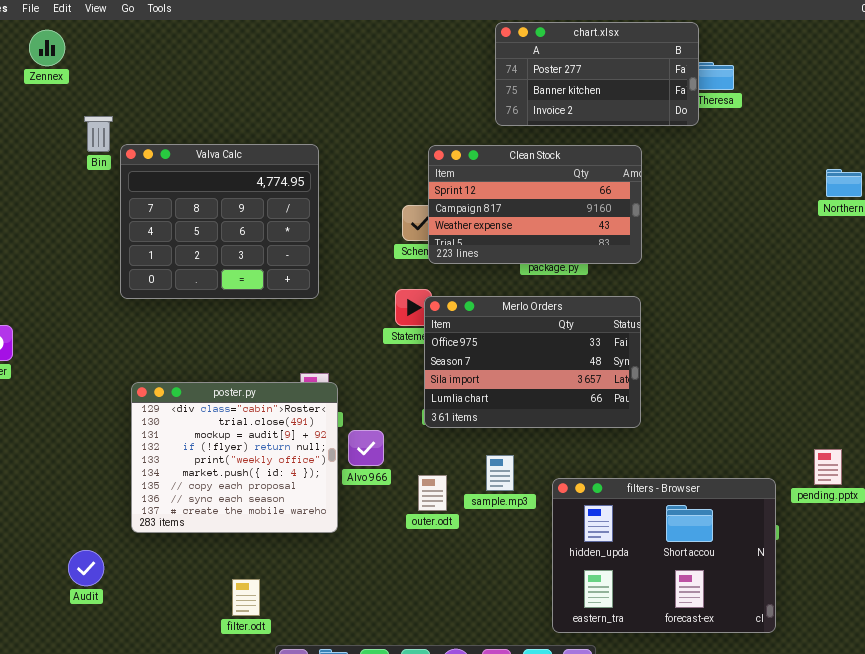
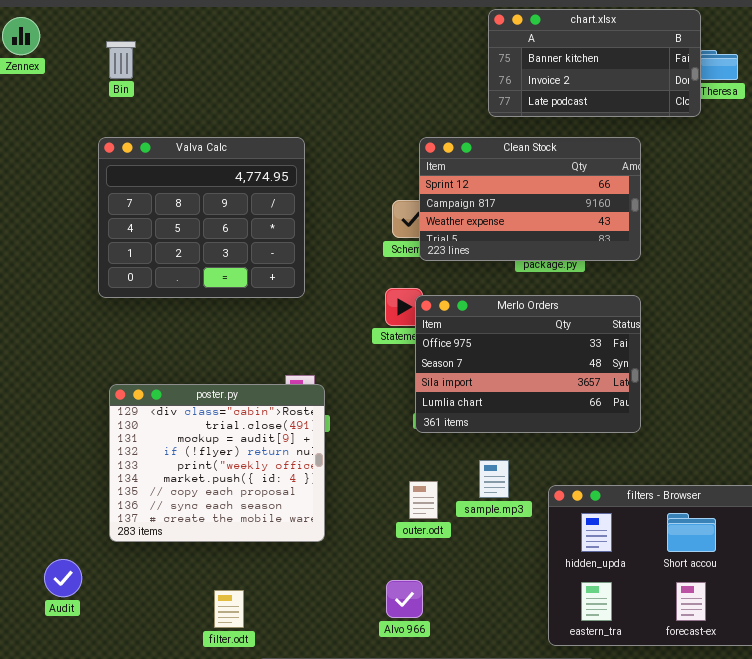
chart.xlsx: [495,22,699,126] -> [488,9,701,117], scrolled down 1 row
Bin: [84,116,113,152] -> [106,41,136,79], moved
Alvo 966: [348,430,384,466] -> [386,580,423,618], moved

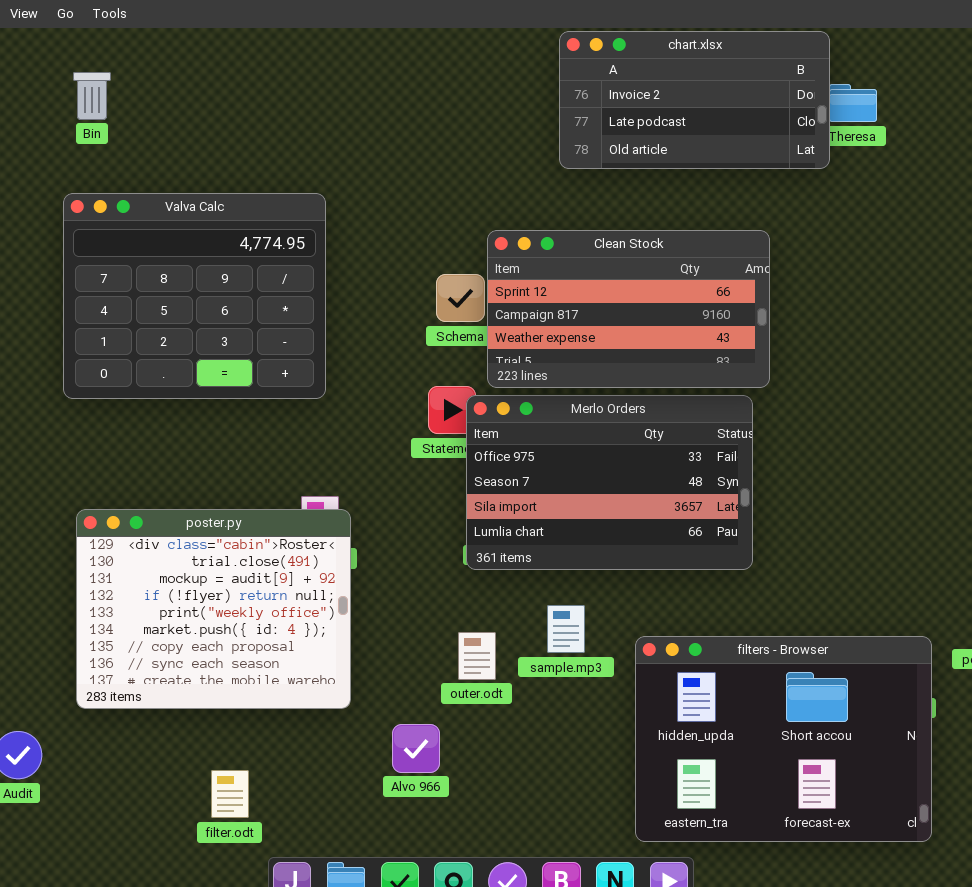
chart.xlsx: [488,9,701,117] -> [559,31,830,169], scrolled down 1 row
Clean Stock: [419,137,641,261] -> [487,230,770,388], moved
Alvo 966: [386,580,423,618] -> [392,724,440,773], moved

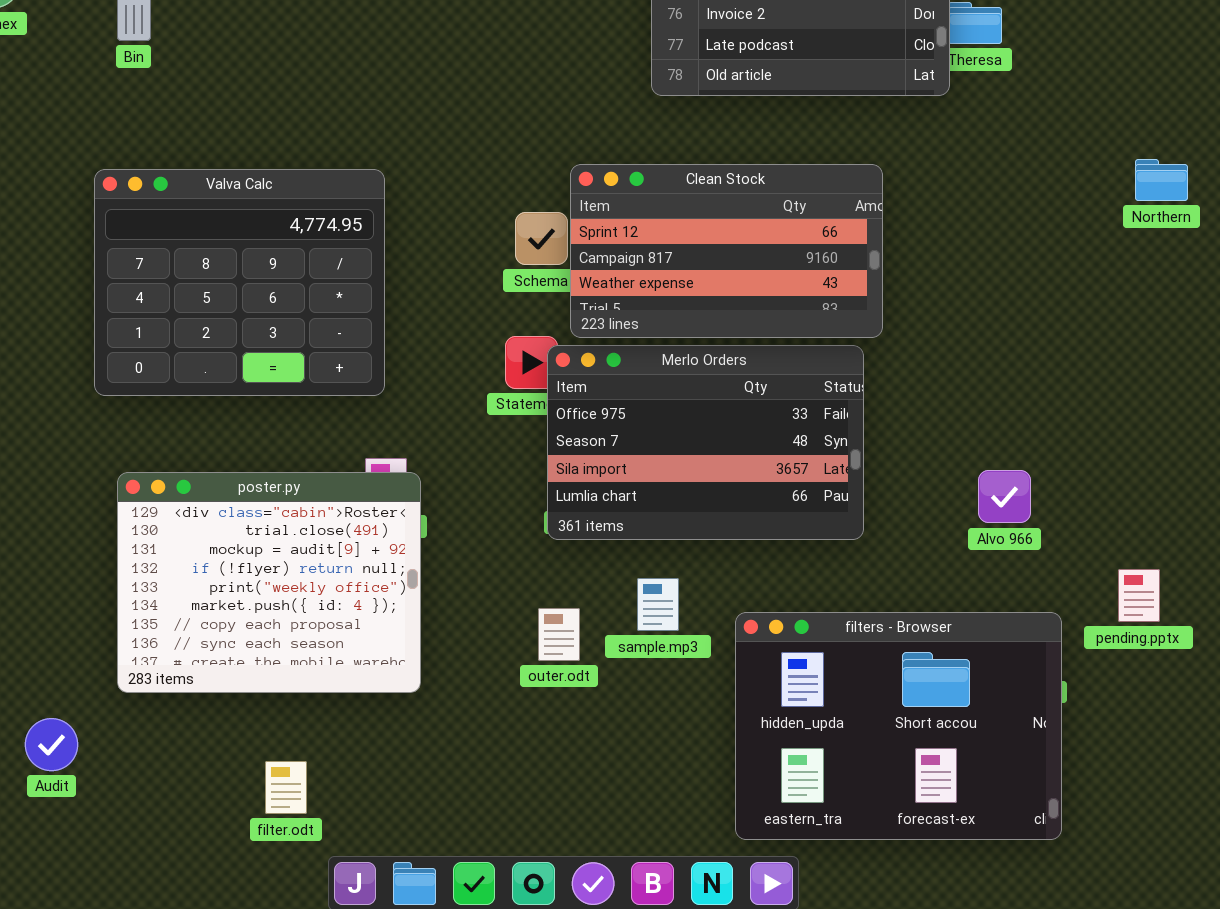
Valva Calc: [63,193,326,399] -> [94,169,385,396], moved
Alvo 966: [392,724,440,773] -> [978,470,1031,523], moved

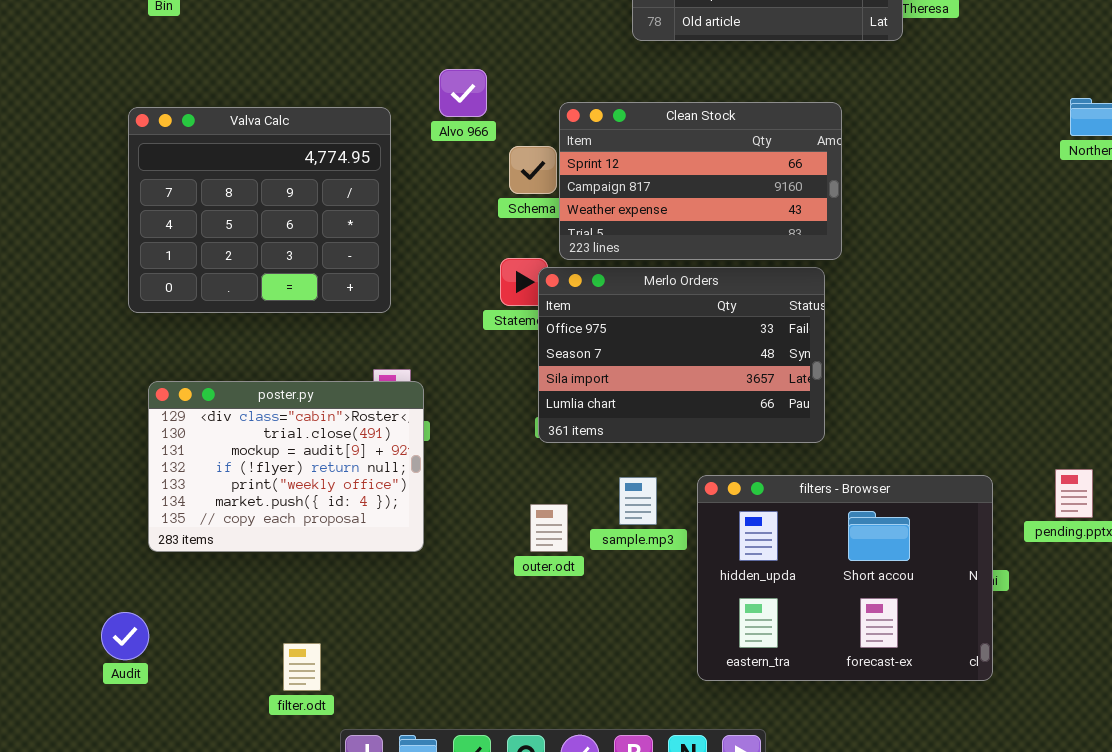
Alvo 966: [978,470,1031,523] -> [439,69,487,117], moved
poster.py: [117,472,421,693] -> [148,381,424,552], resized
filters - Browser: [735,612,1062,840] -> [697,475,993,681], moved
Audit: [25,718,78,771] -> [101,612,149,660], moved

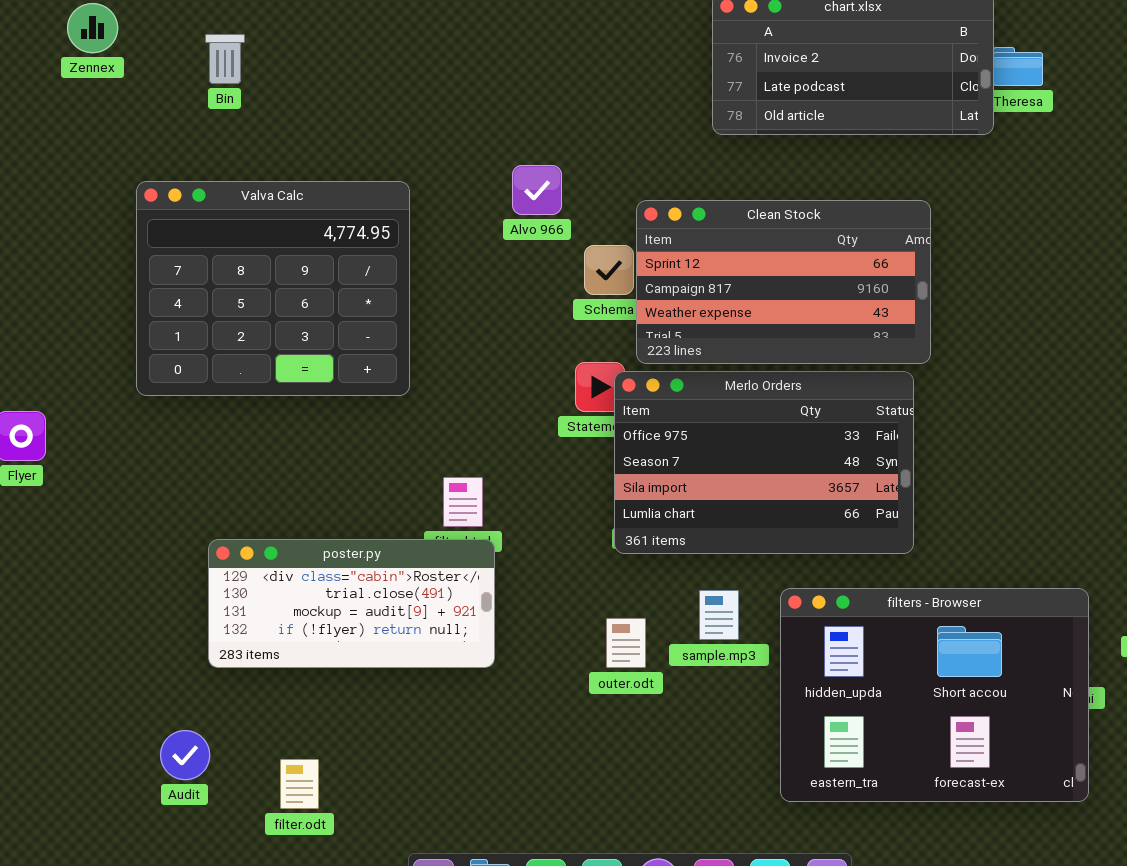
Valva Calc: [128,107,391,313] -> [136,181,410,396], moved
poster.py: [148,381,424,552] -> [208,539,495,668], resized
filter.odt: [283,643,321,691] -> [280,759,319,809], moved

